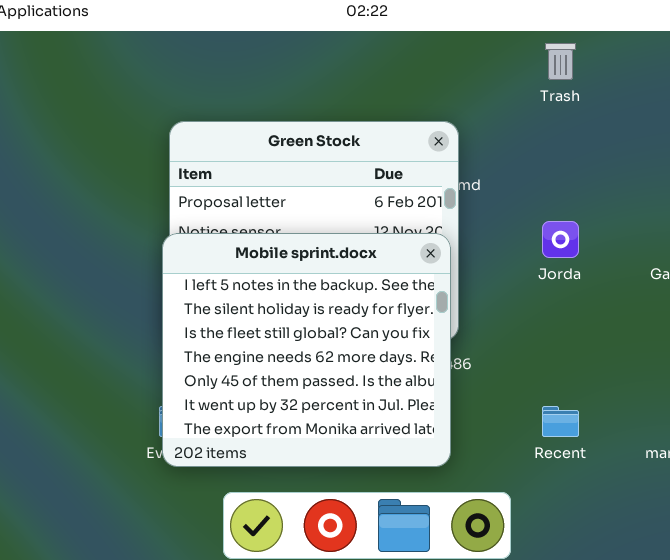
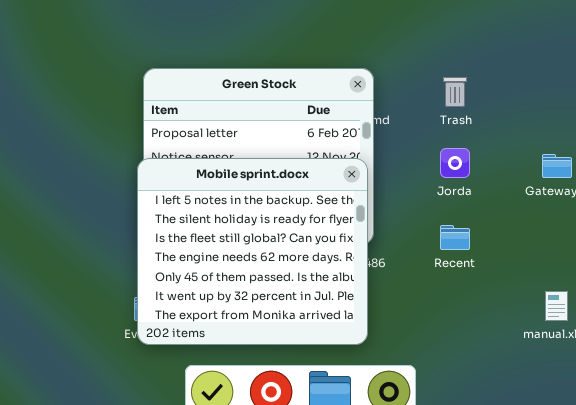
Trash: [545,43,576,80] -> [443,77,467,107], moved
Recent: [542,406,579,437] -> [440,225,470,250], moved

